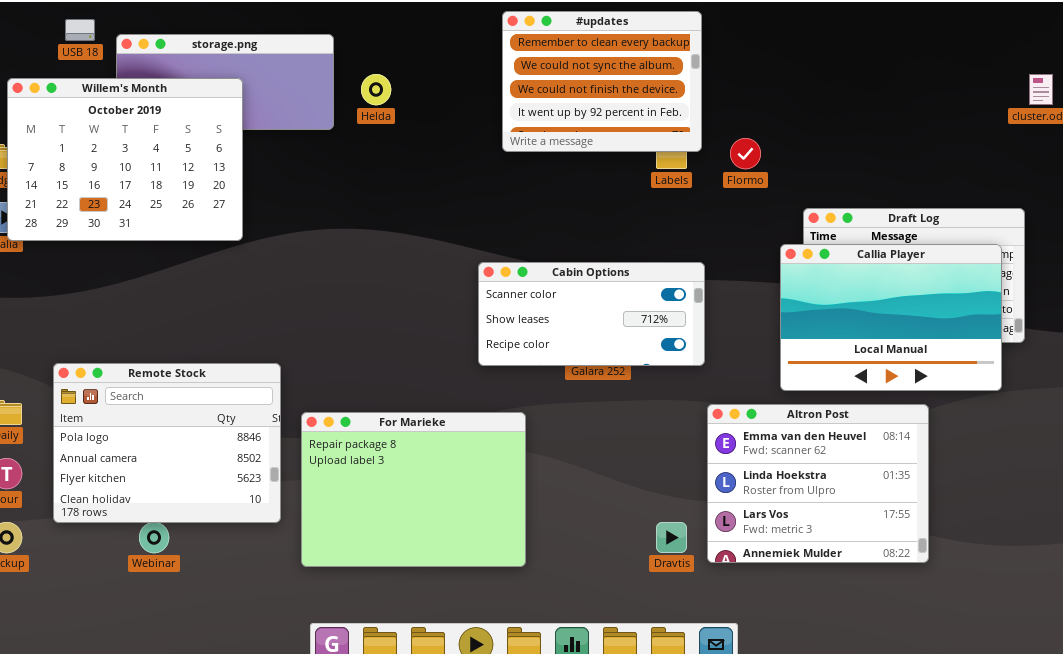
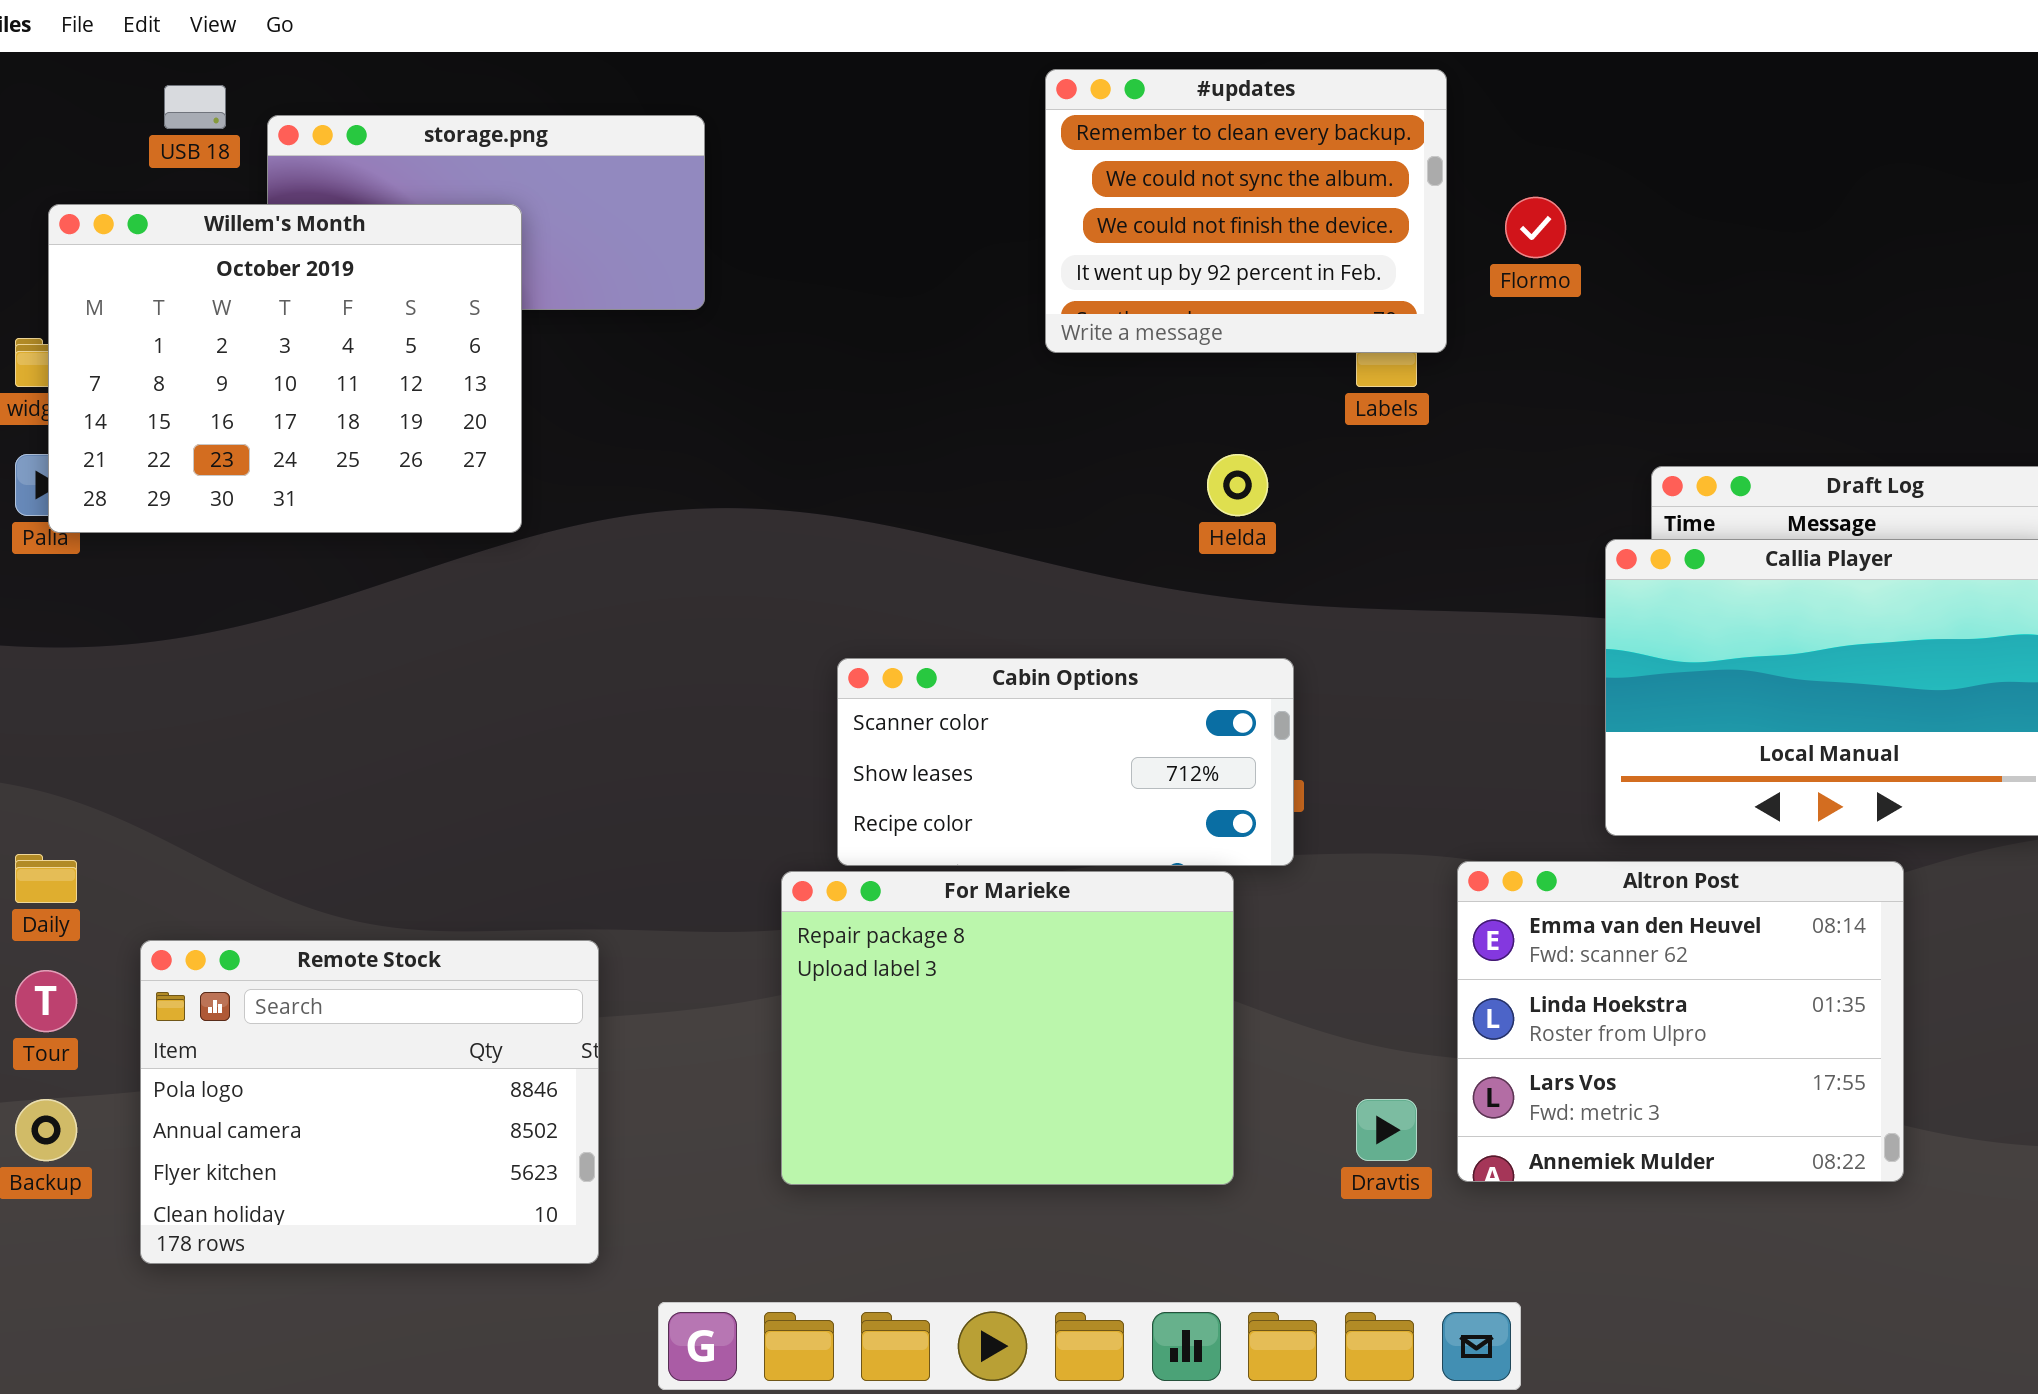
Helda: [361,74,391,105] -> [1207,454,1268,516], moved
Flormo: [730,138,761,169] -> [1505,197,1566,258], moved
Cabin Options: [478,262,705,366] -> [837,658,1294,866], moved
Remote Stock: [53,363,281,523] -> [140,940,599,1264], moved
For Marieke: [301,412,526,567] -> [781,871,1234,1185], moved

